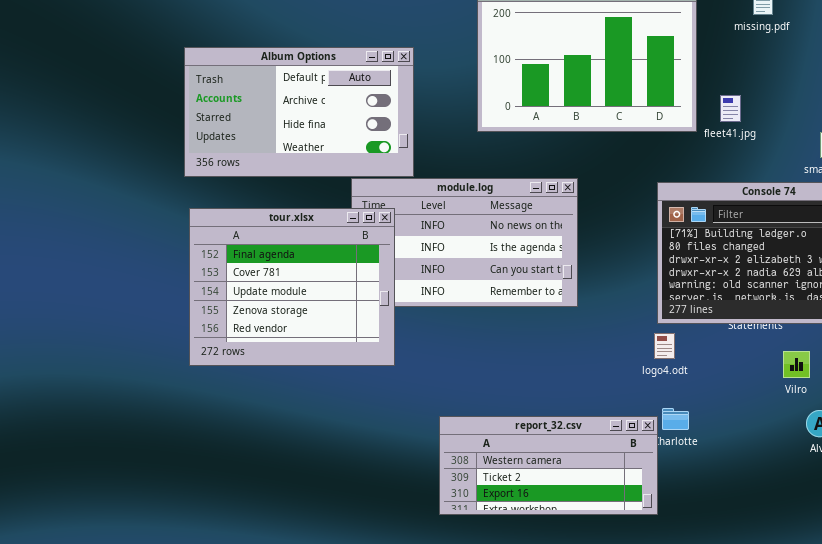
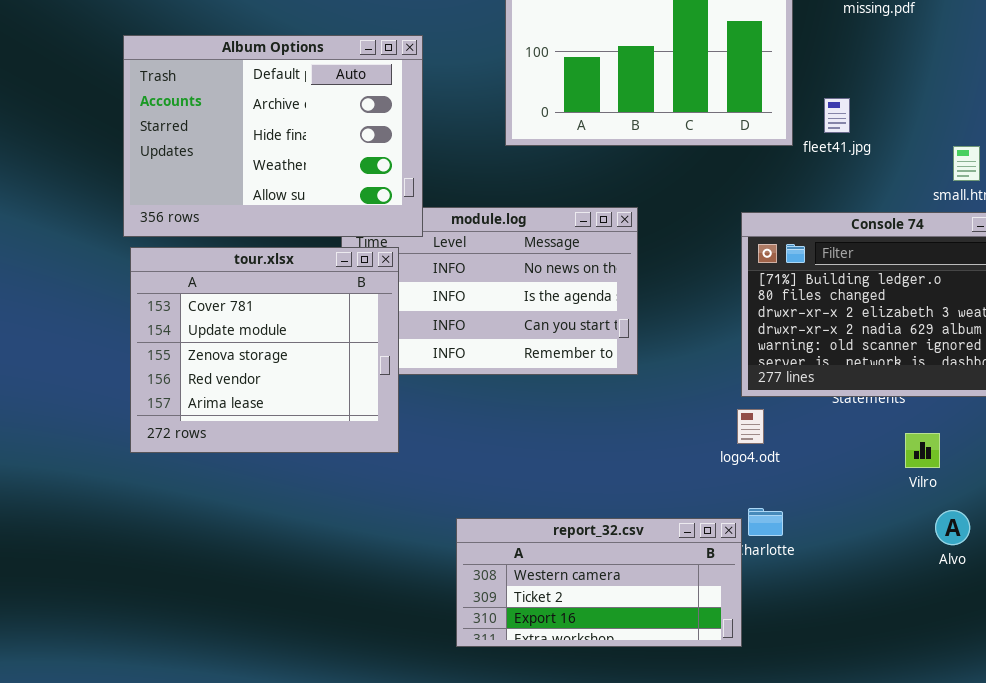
Album Options: [184,47,414,177] -> [123,35,423,237], resized
tour.xlsx: [189,208,395,366] -> [130,247,399,453], scrolled down 1 row

